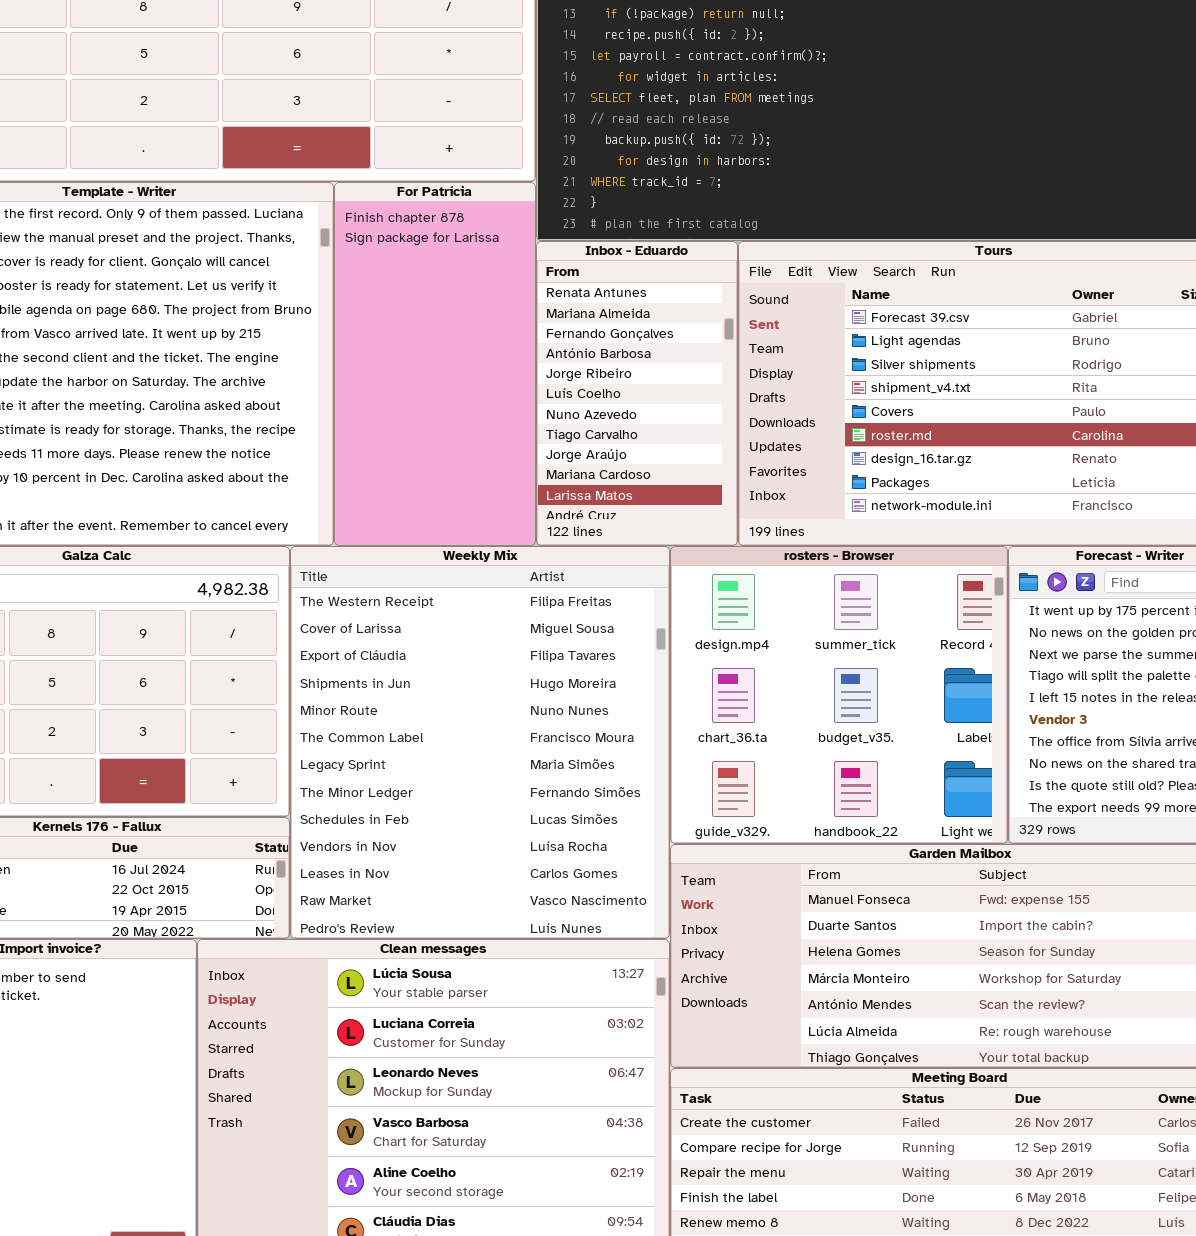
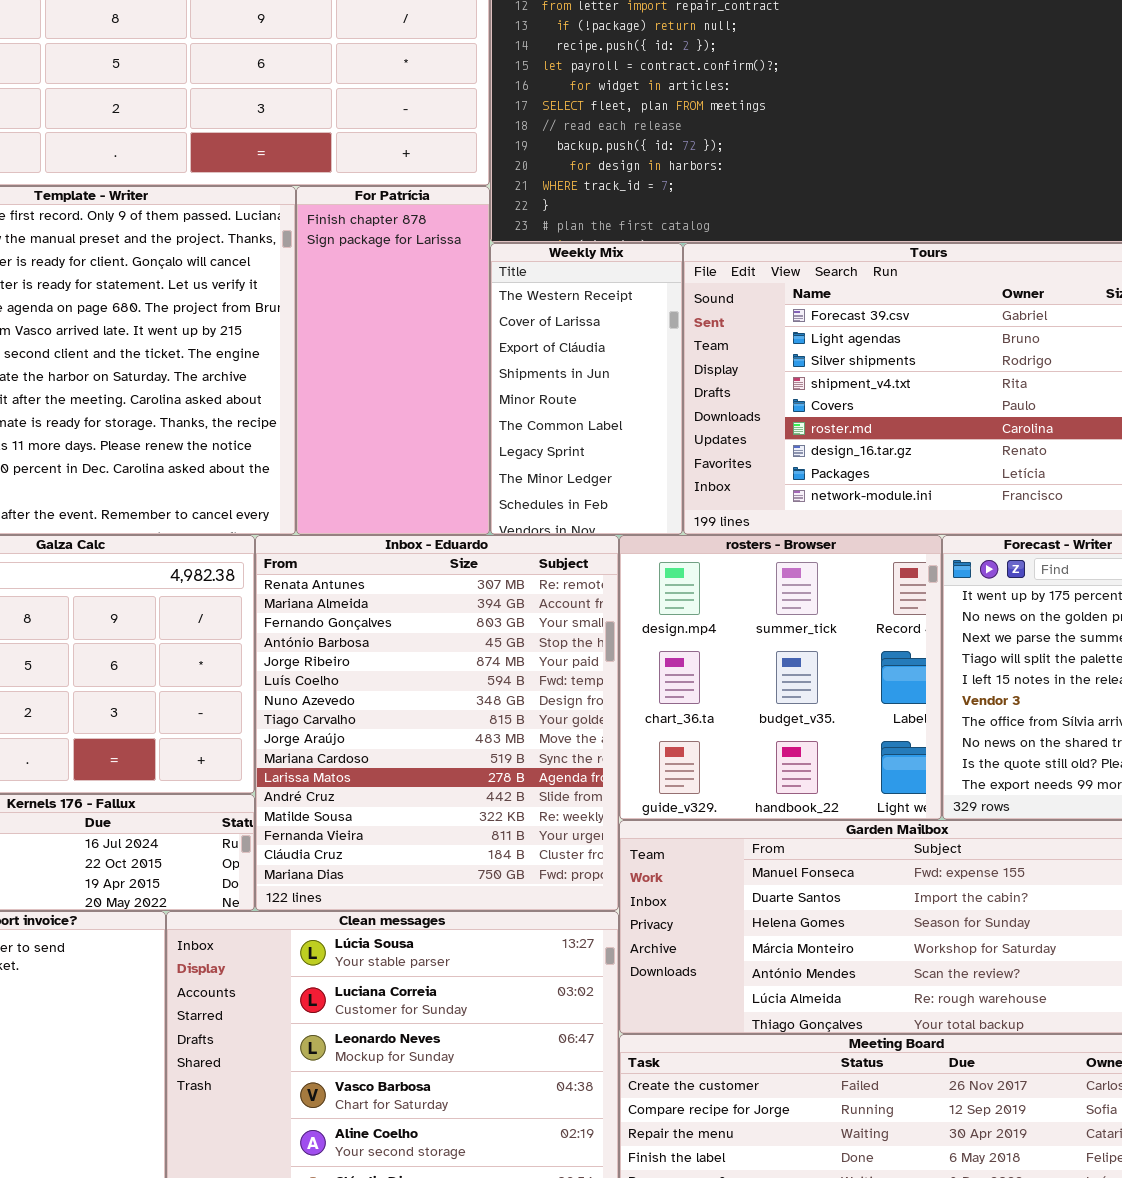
Inbox - Eduardo: [536,241,738,546] -> [255,535,619,911], moved, resized
Weekly Mix: [290,546,670,939] -> [490,243,683,535], moved, resized

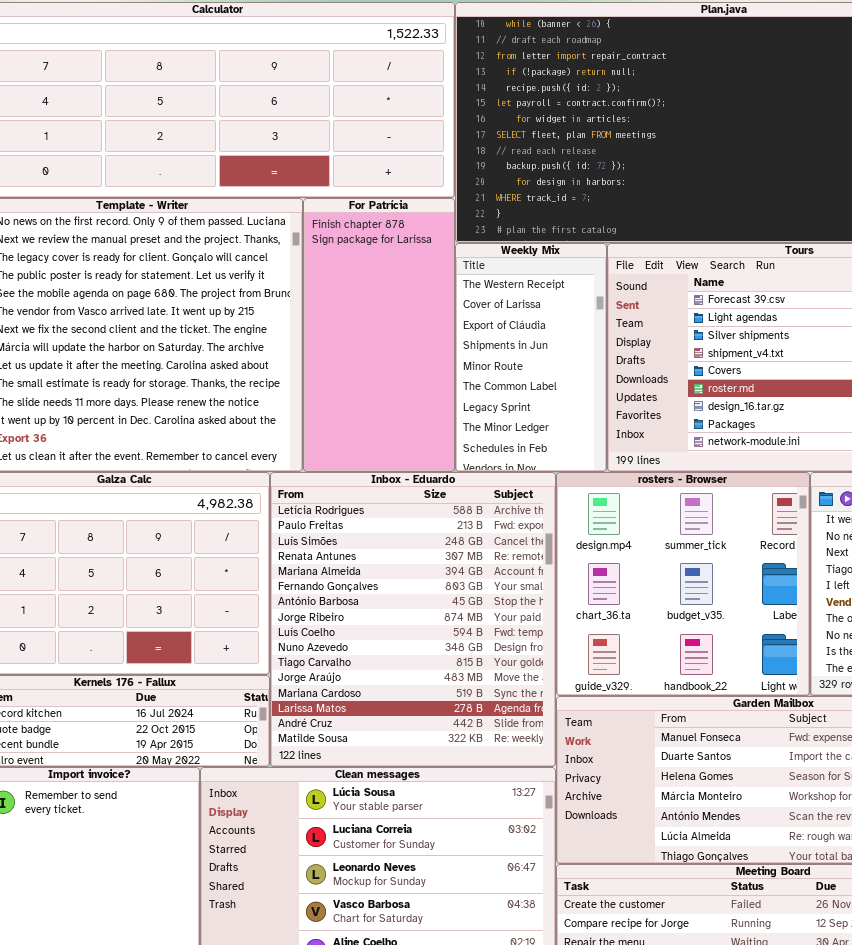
Inbox - Eduardo: [255,535,619,911] -> [270,472,556,767], scrolled up 3 rows

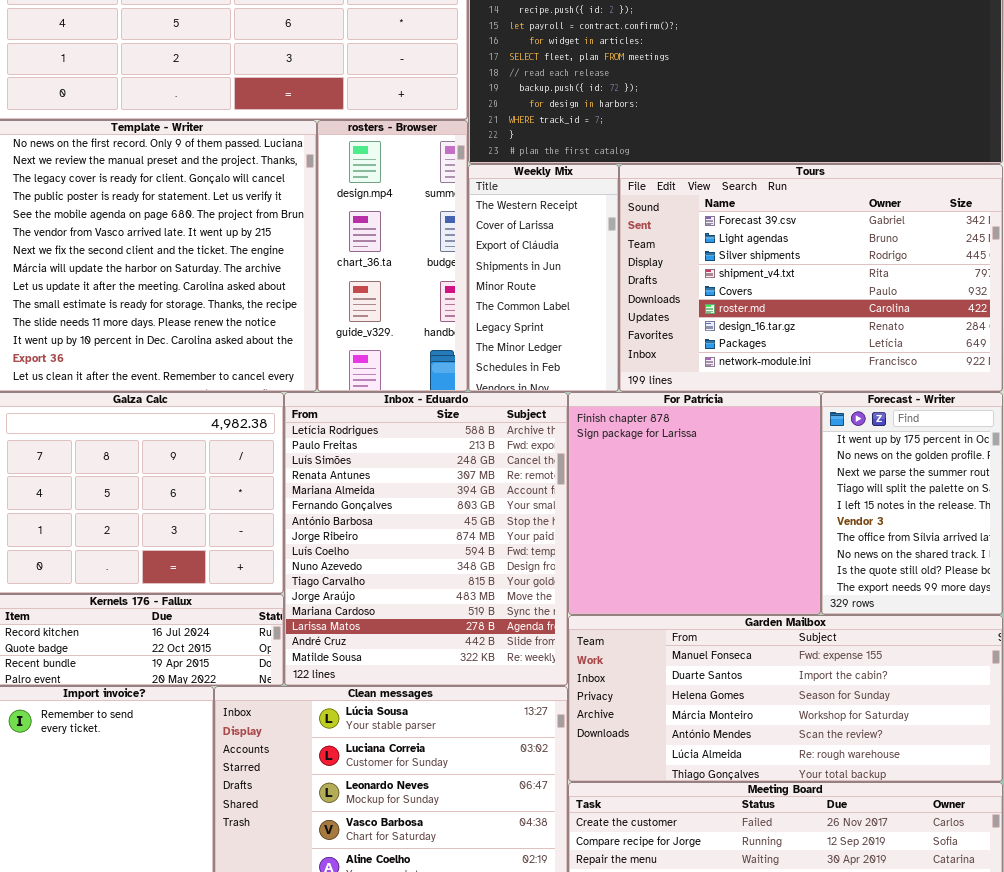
For Patrícia: [303,198,455,472] -> [568,392,821,615], moved, resized
rosters - Browser: [556,472,810,696] -> [317,120,468,392], moved, resized

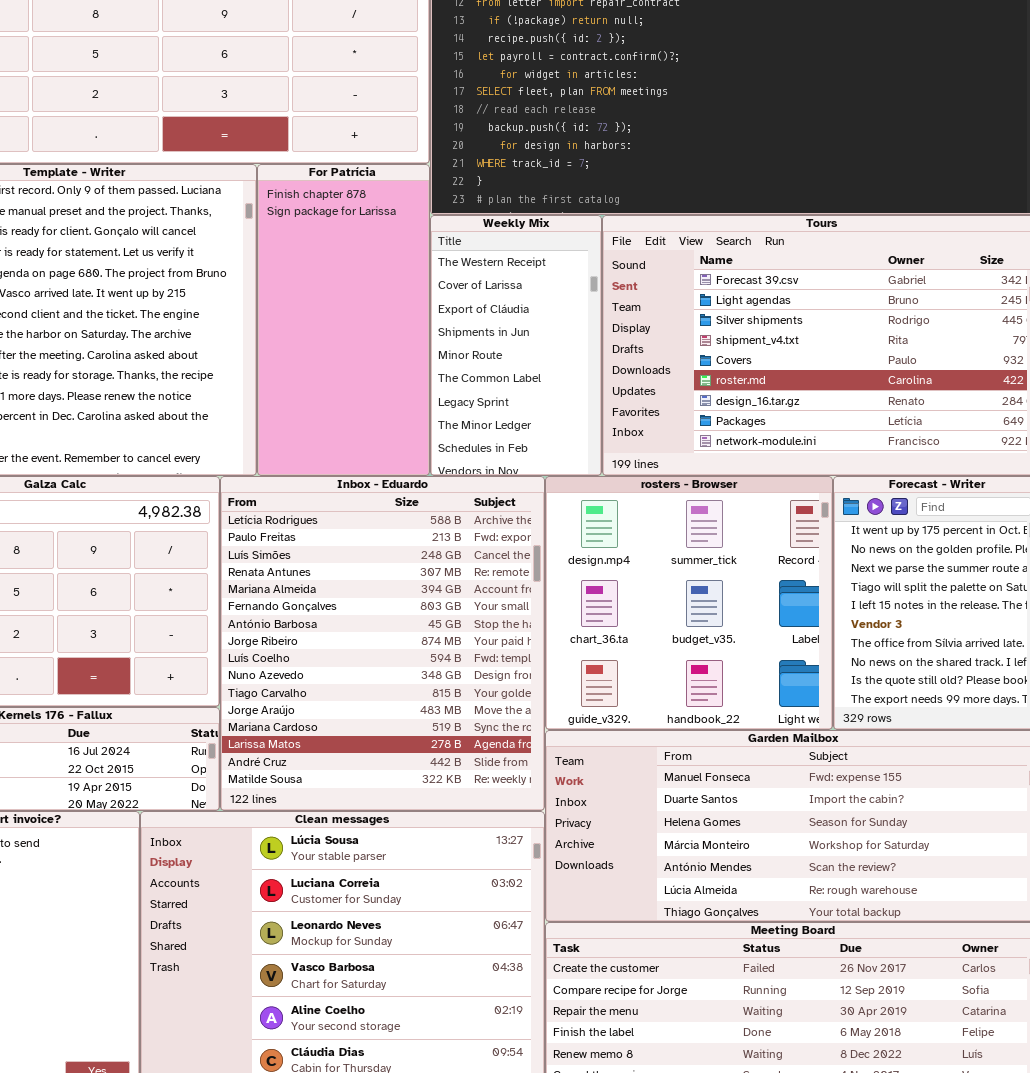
rosters - Browser: [317,120,468,392] -> [545,476,833,730], moved, resized
For Patrícia: [568,392,821,615] -> [257,164,430,476], moved, resized

